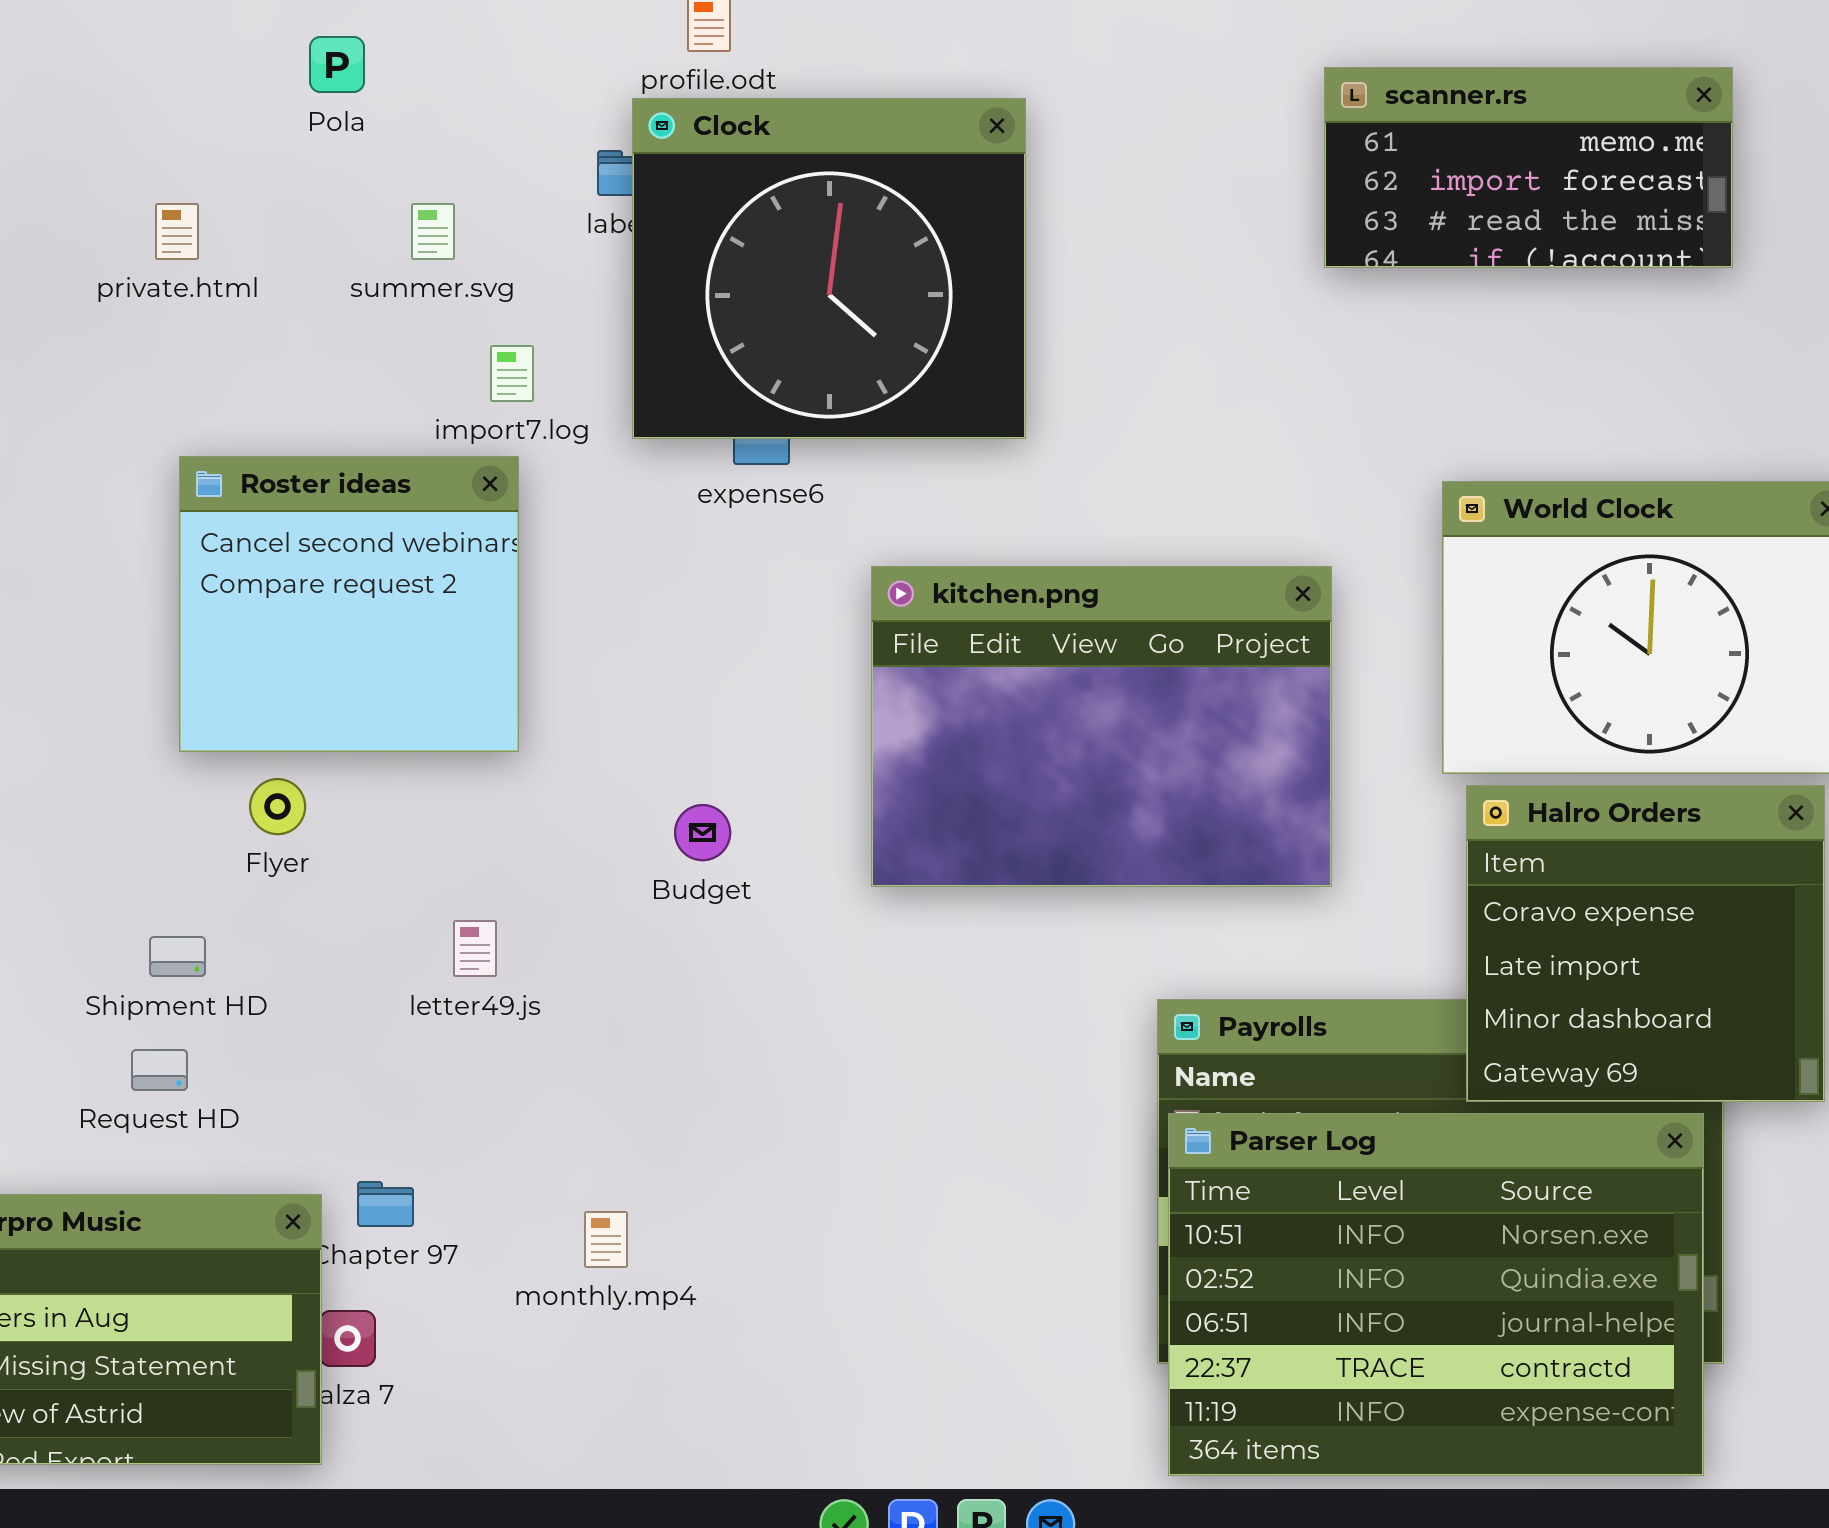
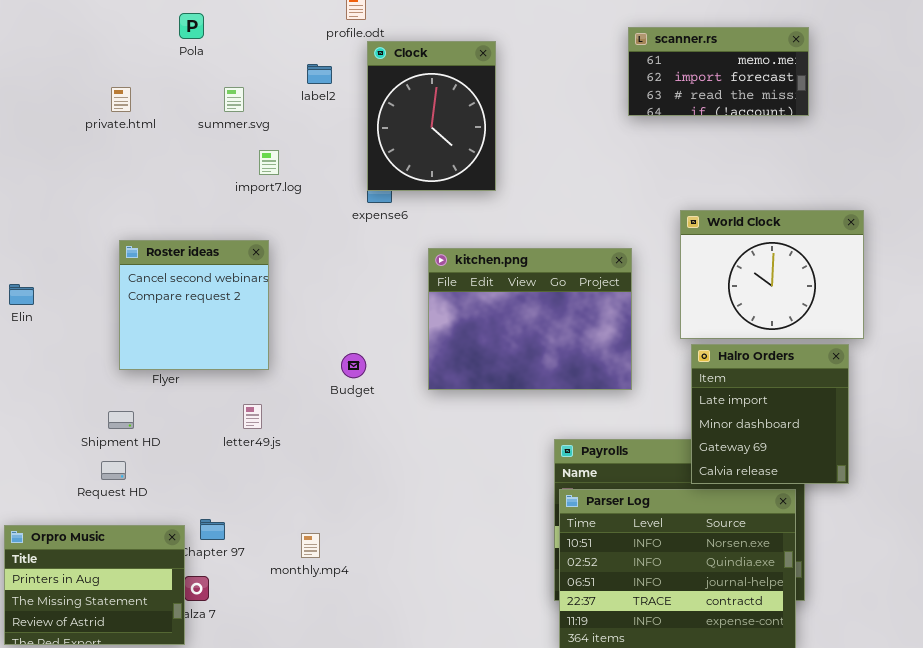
Clock: [632,98,1026,439] -> [367,41,496,191], resized
Roster ideas: [179,456,519,752] -> [119,240,269,370], moved
Halro Orders: [1466,785,1825,1102] -> [691,344,849,484], scrolled down 1 row

